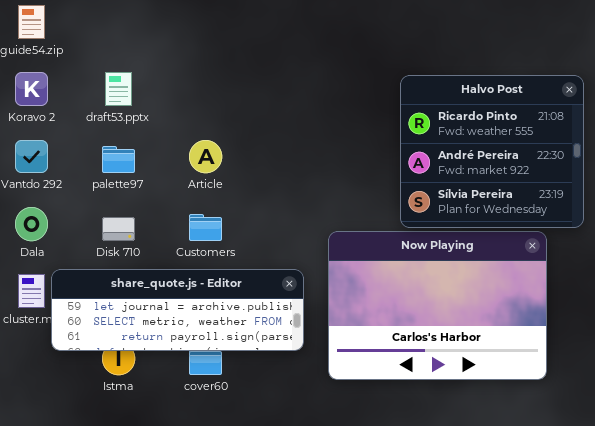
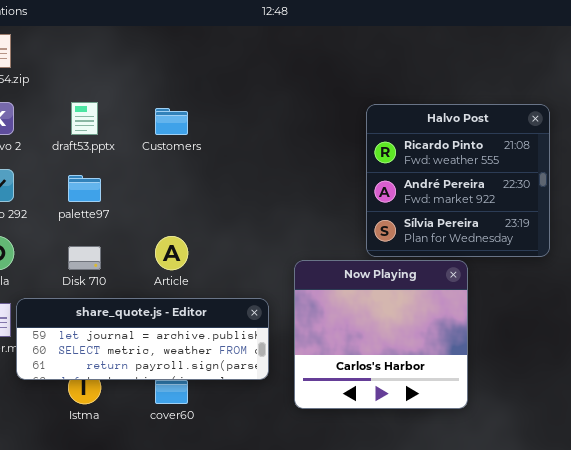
Article: [189,140,222,173] -> [155,236,188,270], moved
Customers: [189,214,222,241] -> [155,108,188,135], moved
Now Playing: [328,231,547,380] -> [294,260,468,409], resized

